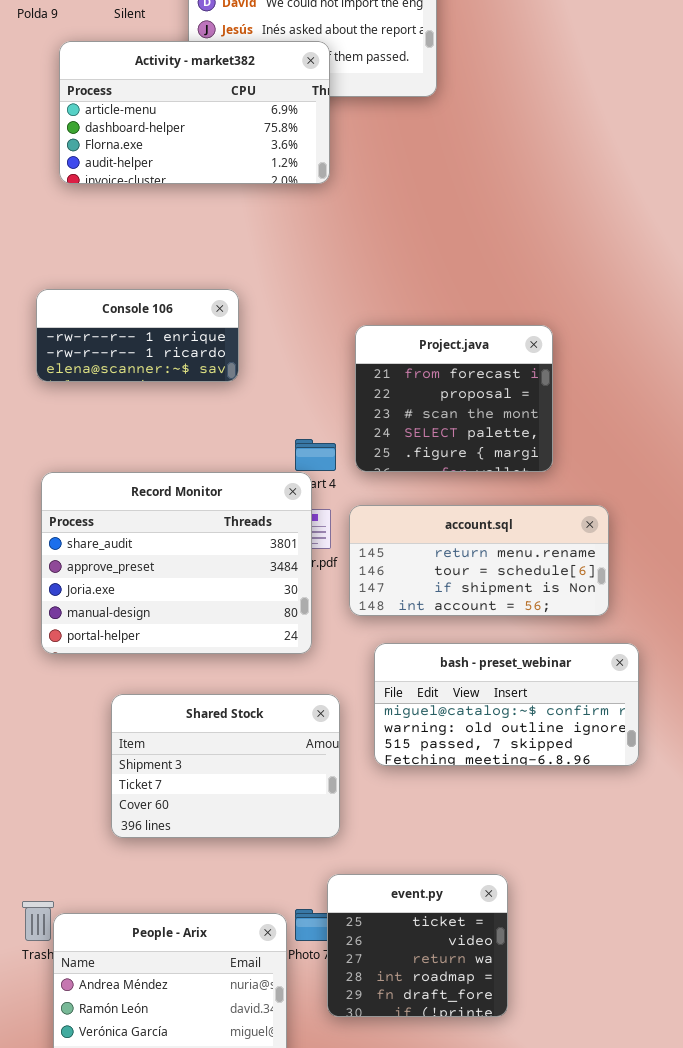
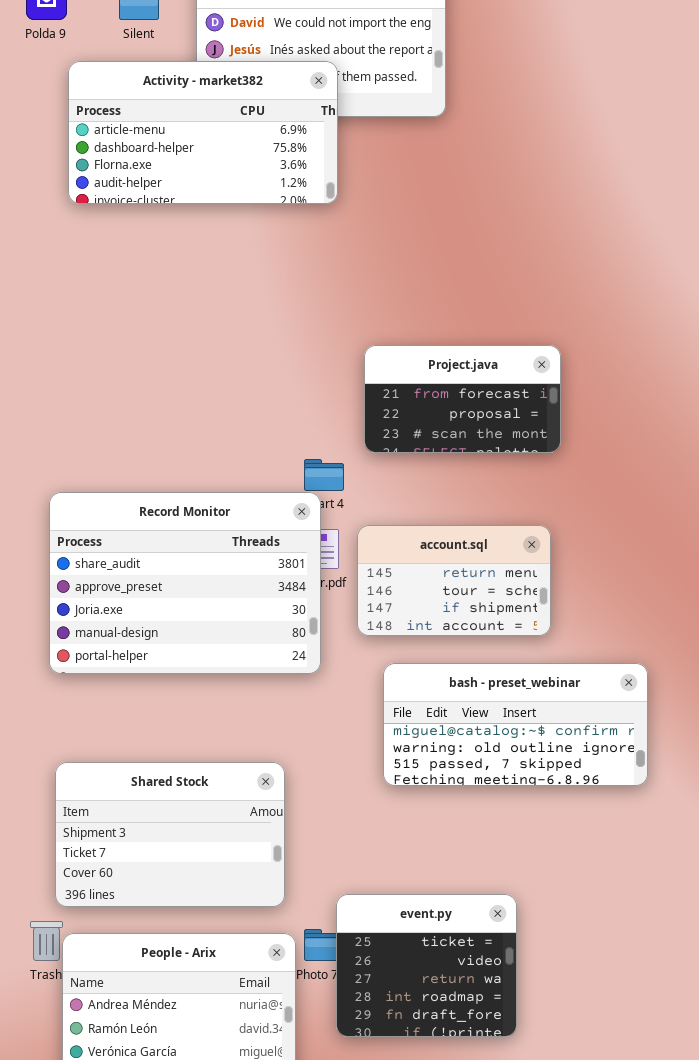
Console 106: [36,289,239,382] -> none, closed
Project.java: [355,325,553,472] -> [364,345,561,453], resized
account.sql: [349,505,609,616] -> [357,525,551,636], resized
Shared Stock: [111,694,340,838] -> [55,762,285,907], moved

